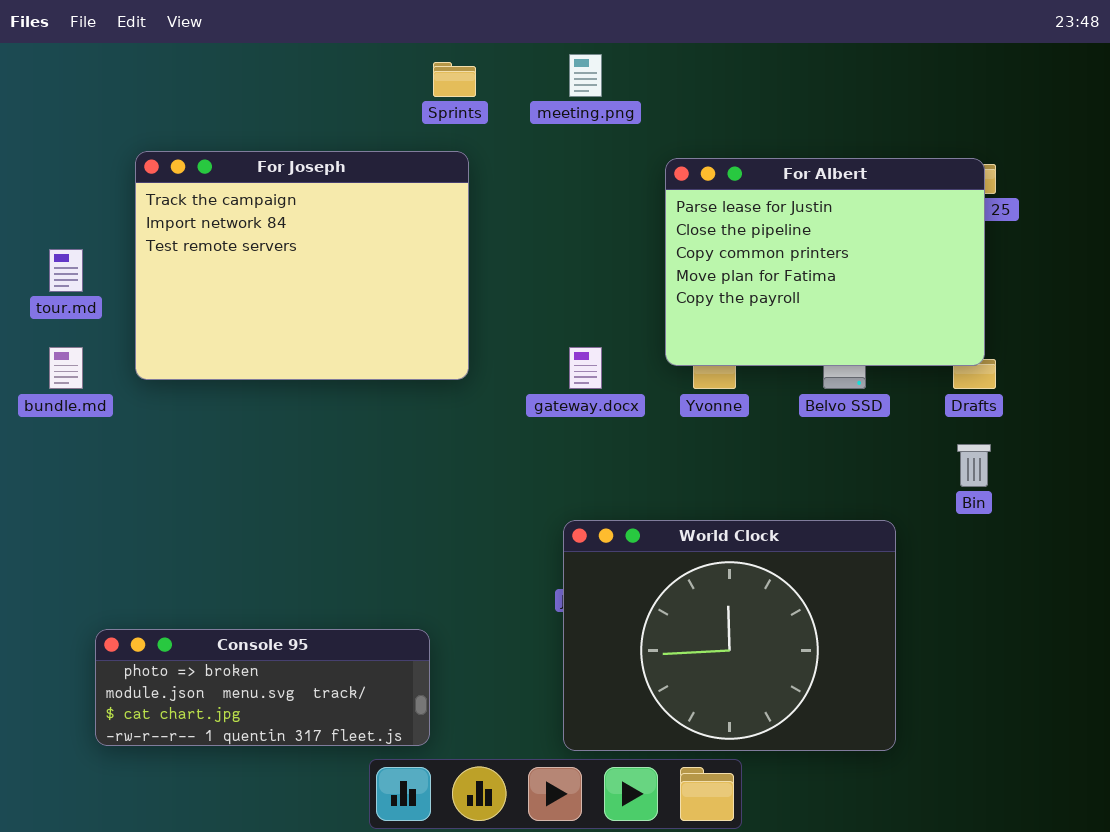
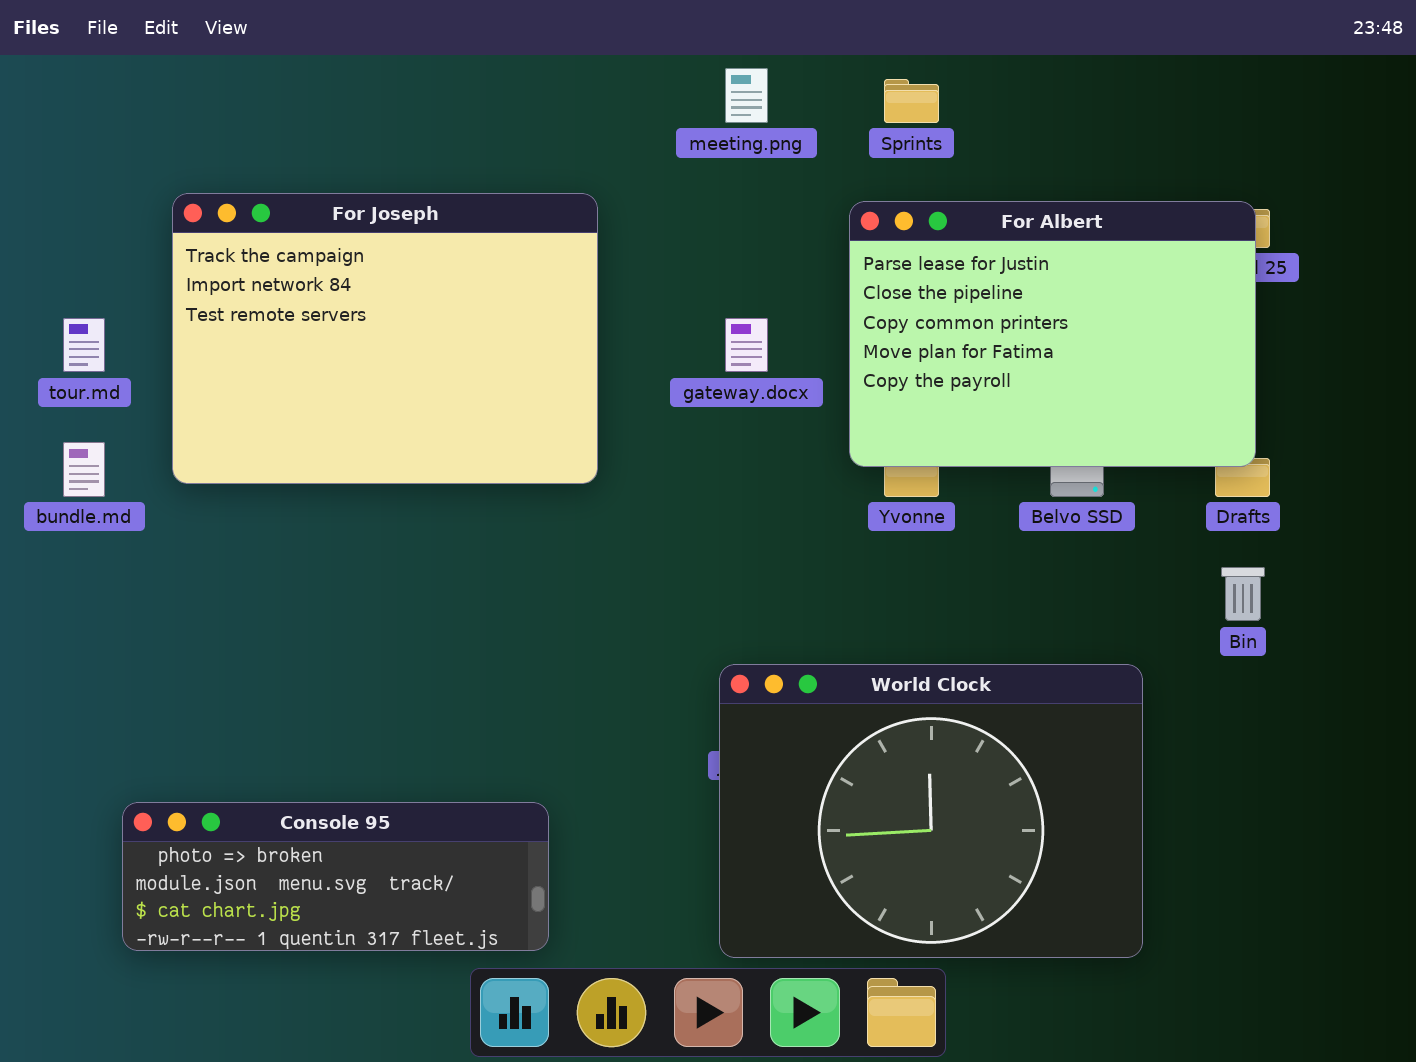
Sprints: [433,62,476,97] -> [884,79,939,123], moved
gateway.docx: [569,347,602,389] -> [725,318,768,372], moved

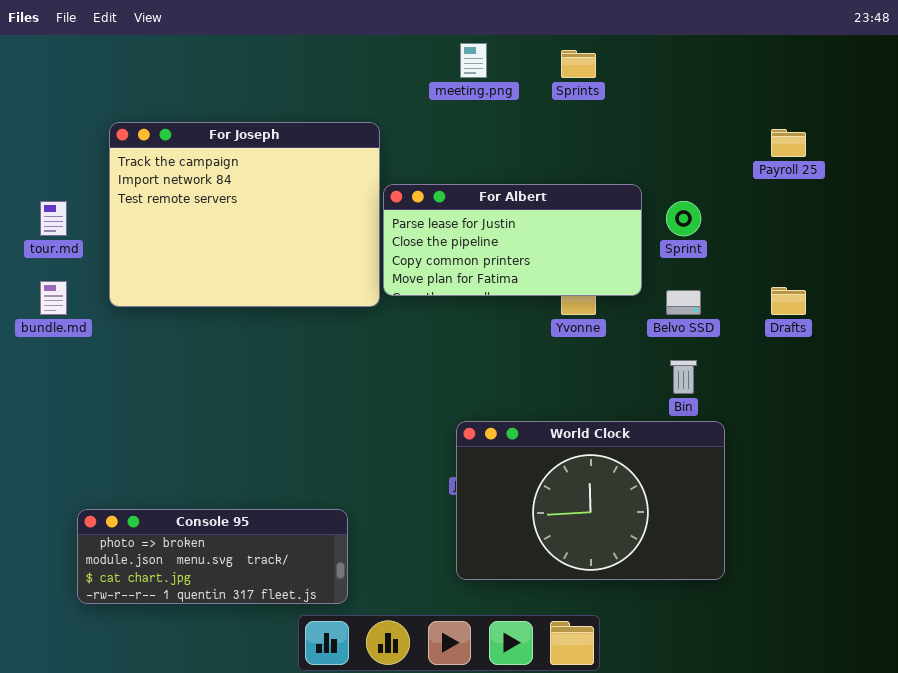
For Albert: [849,201,1256,467] -> [383,184,642,296], moved, resized
Bin: [1221,567,1265,621] -> [670,360,697,394], moved
World Clock: [719,664,1143,958] -> [456,421,725,580], resized

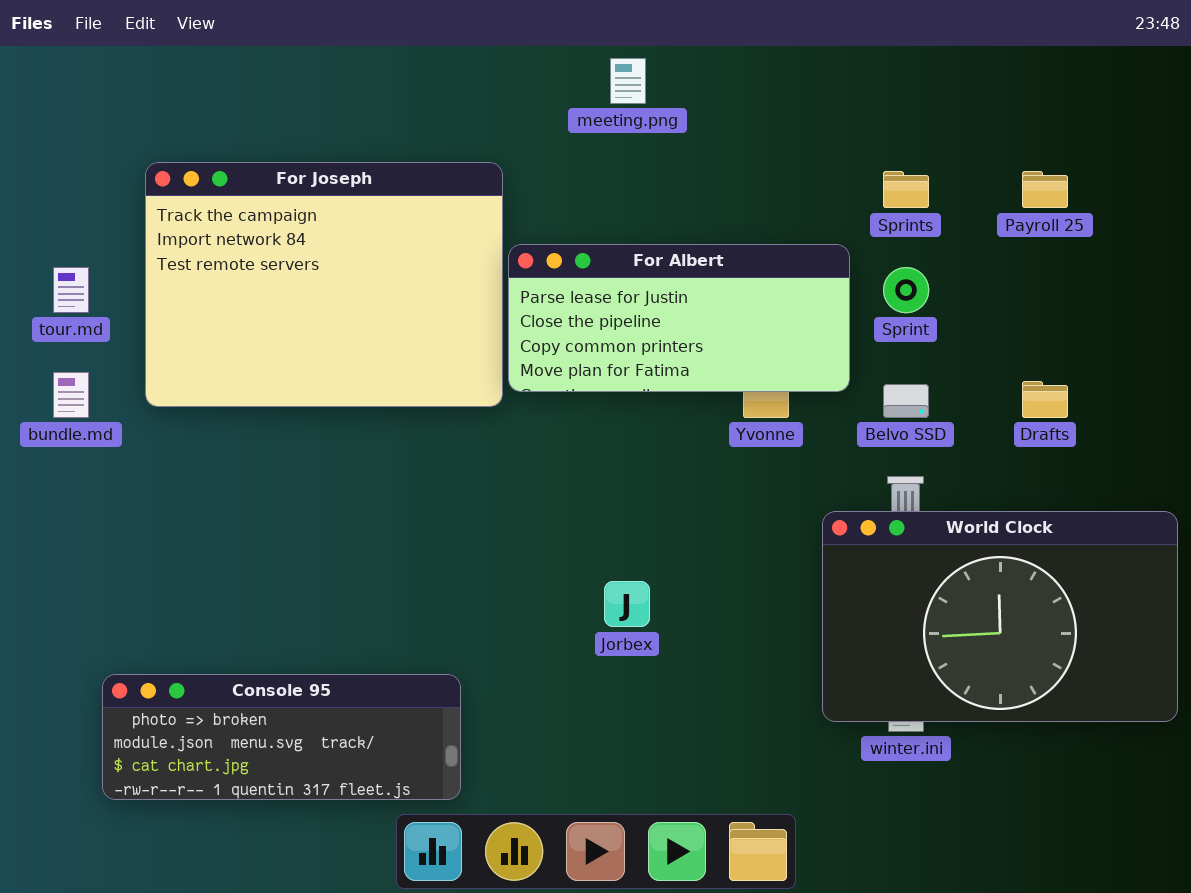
Sprints: [561,50,596,78] -> [883,171,929,208], moved
World Clock: [456,421,725,580] -> [822,511,1178,722], moved

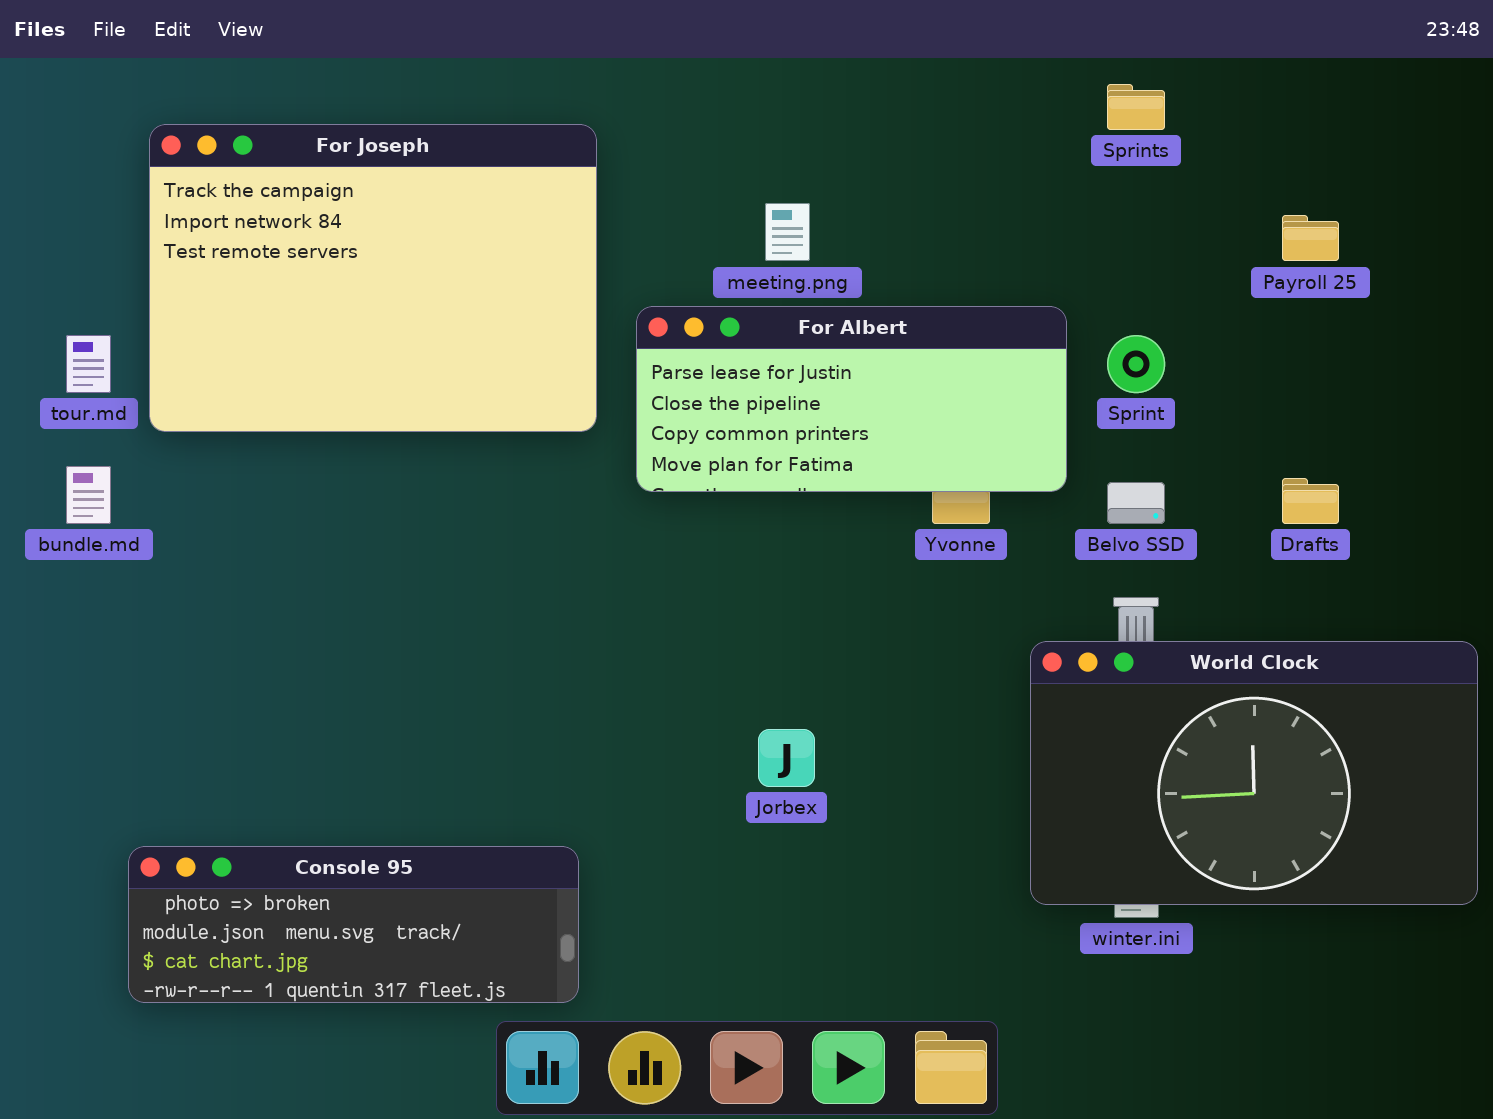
meeting.png: [610,58,646,104] -> [765,203,810,261], moved
For Joseph: [145,162,503,407] -> [149,124,597,432], moved
Sprints: [883,171,929,208] -> [1107,84,1165,130], moved

